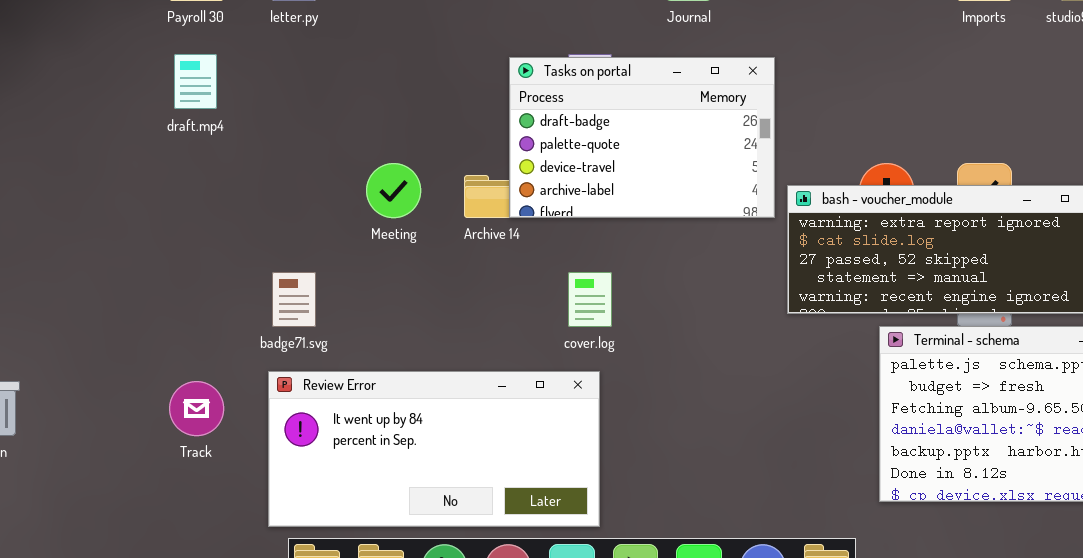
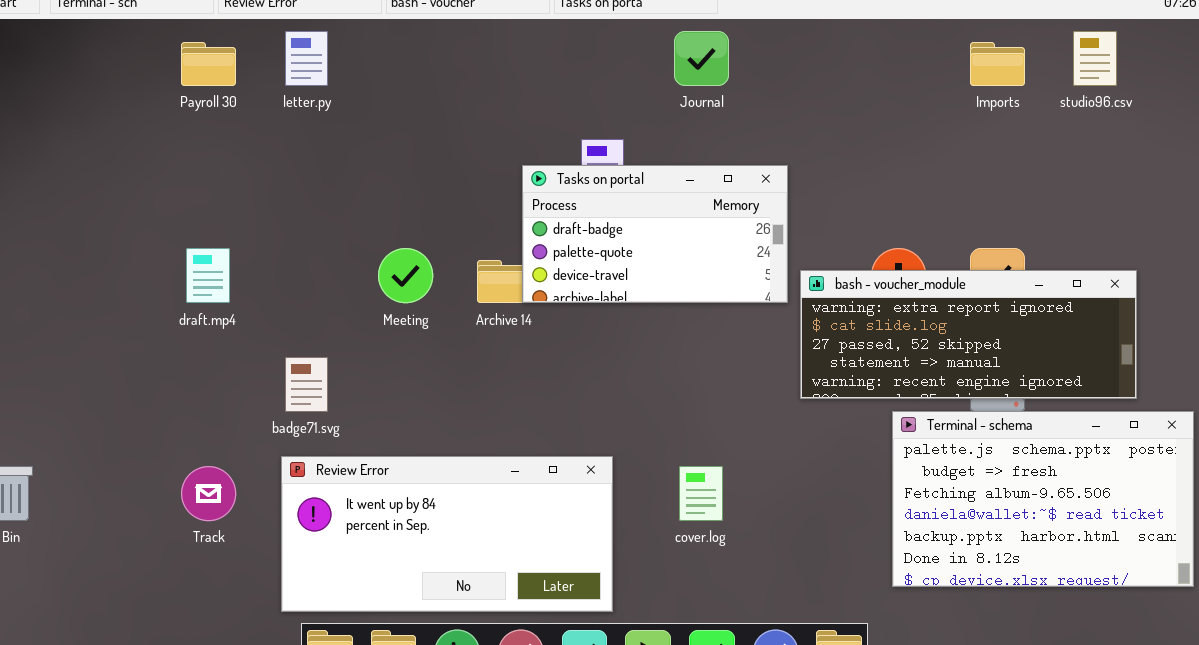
draft.mp4: [174,54,217,109] -> [186,248,230,303], moved
Tasks on portal: [509,57,775,218] -> [522,165,788,303], resized
cover.log: [568,272,612,327] -> [679,466,723,521], moved

